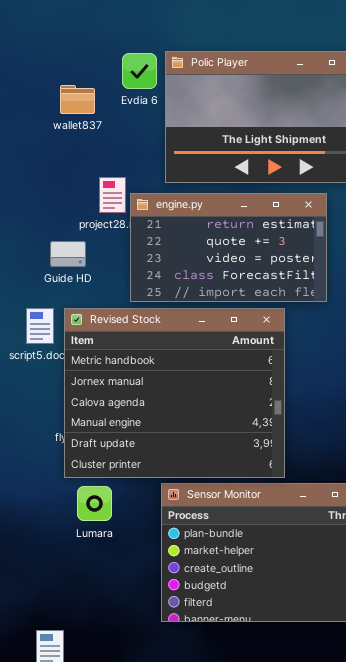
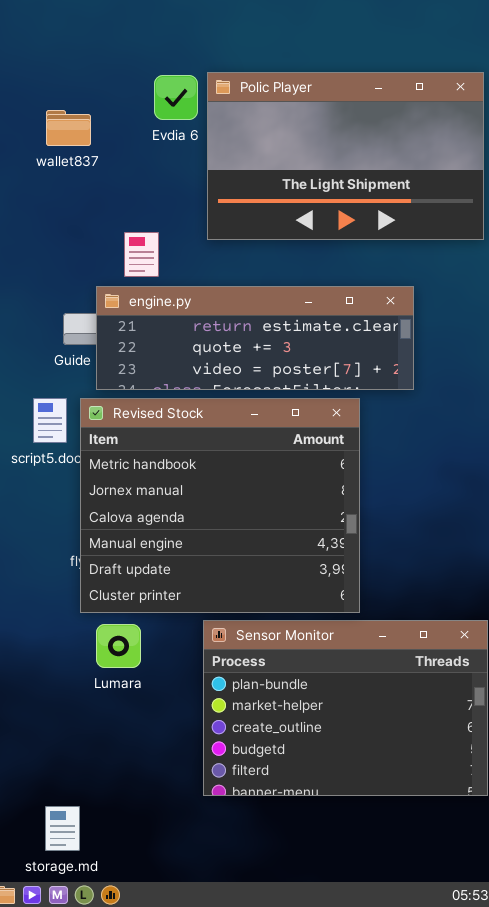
wallet837: [60,85,95,114] -> [46,110,91,146], moved
engine.py: [130,193,327,302] -> [96,286,414,390], resized

